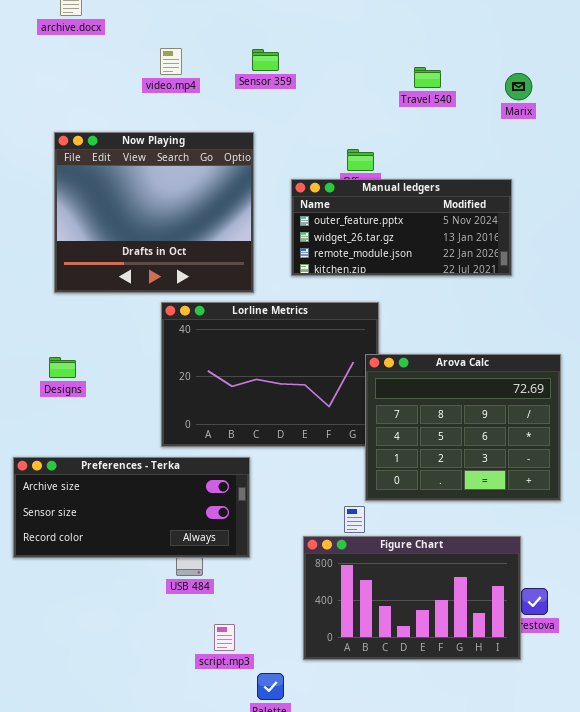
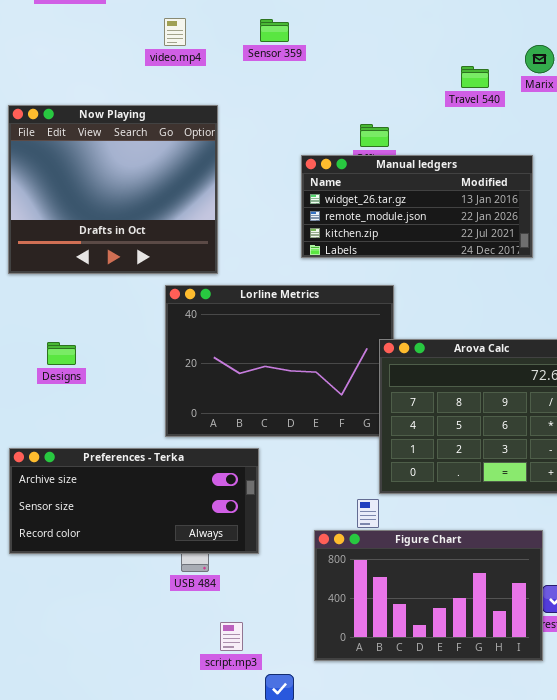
Travel 540: [414,67,441,88] -> [461,66,489,88], moved
Now Playing: [54,132,254,293] -> [8,105,218,274], moved
Manual ledgers: [291,179,512,276] -> [301,155,533,258], scrolled down 1 row

